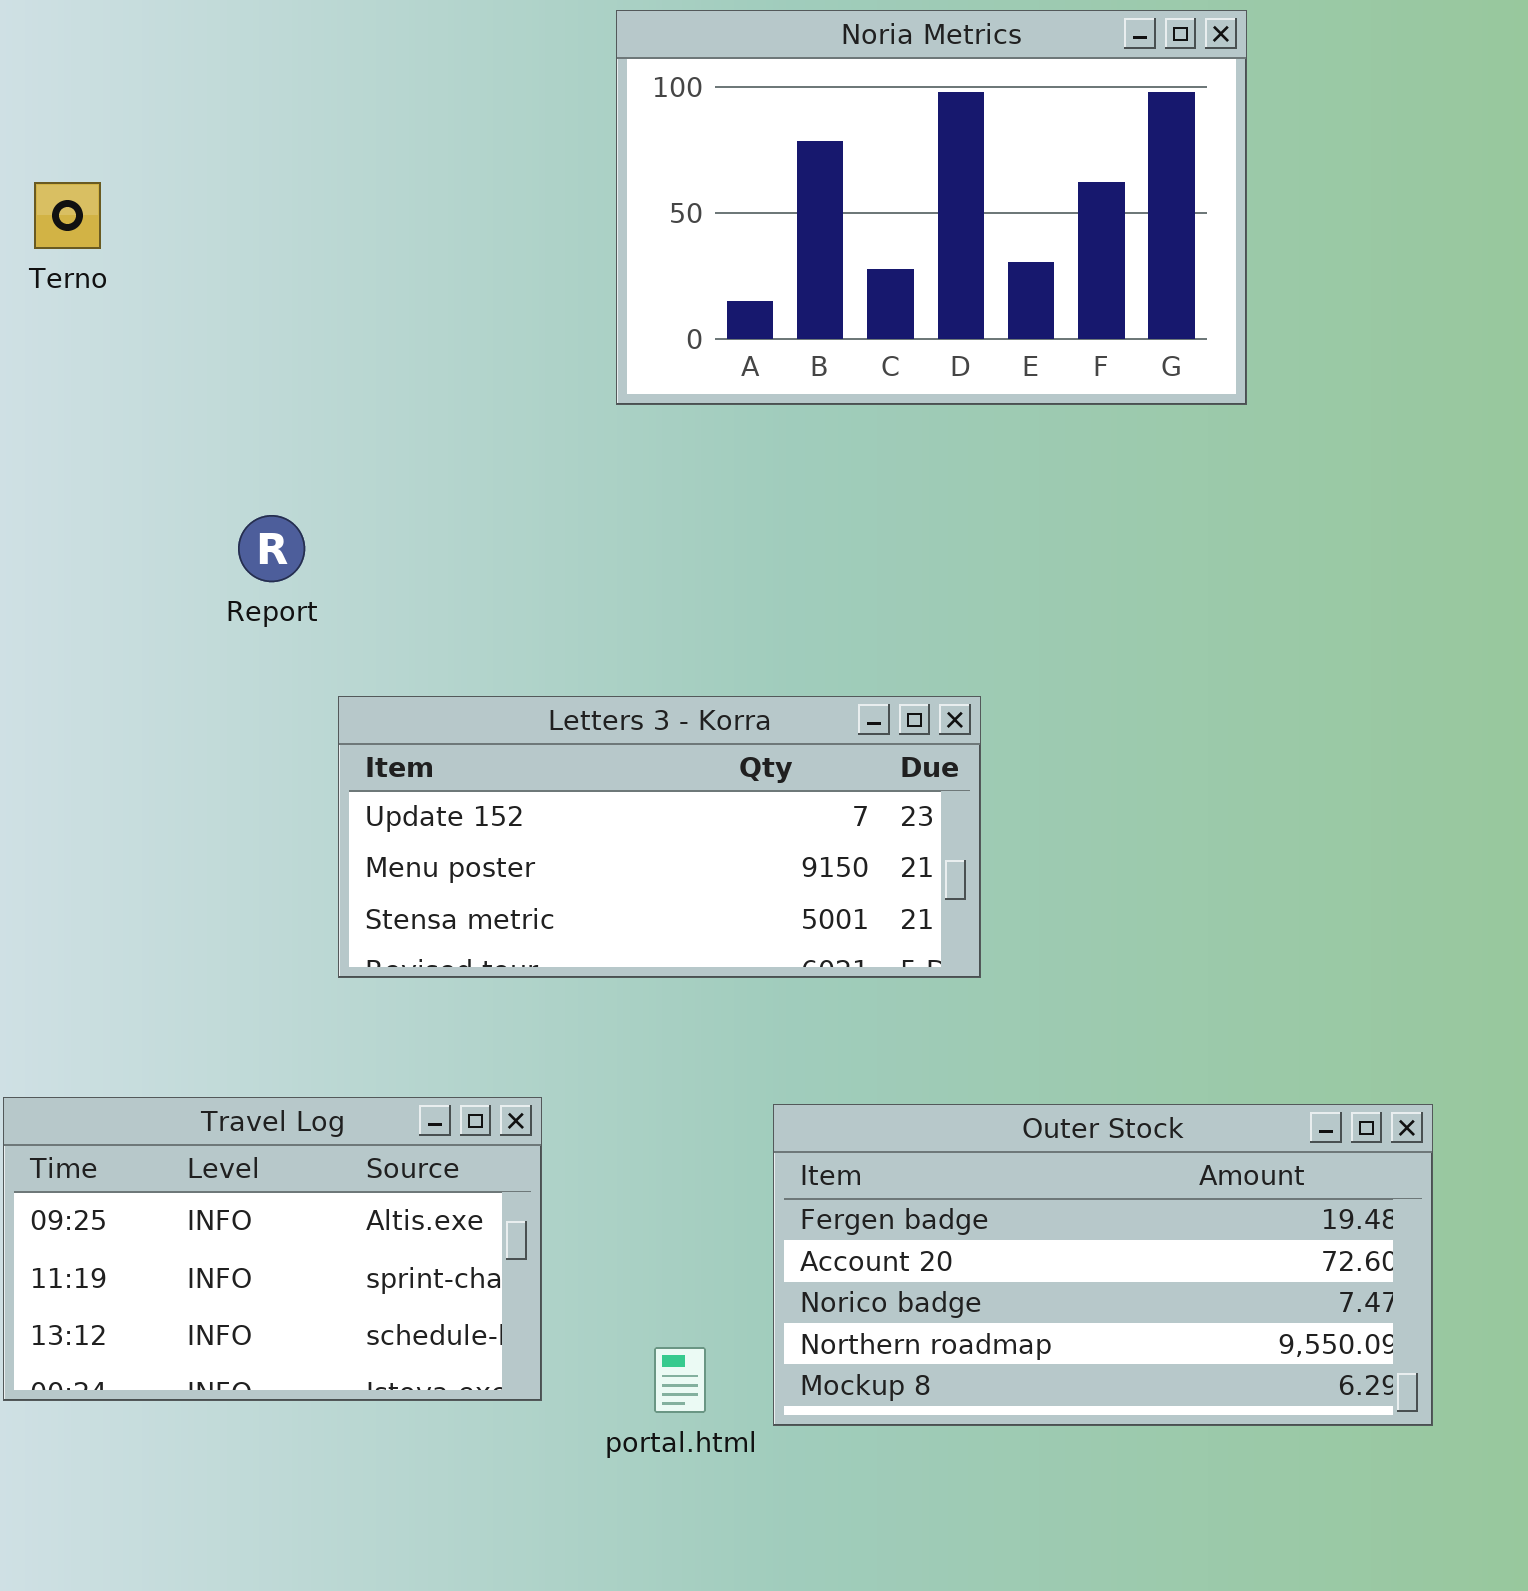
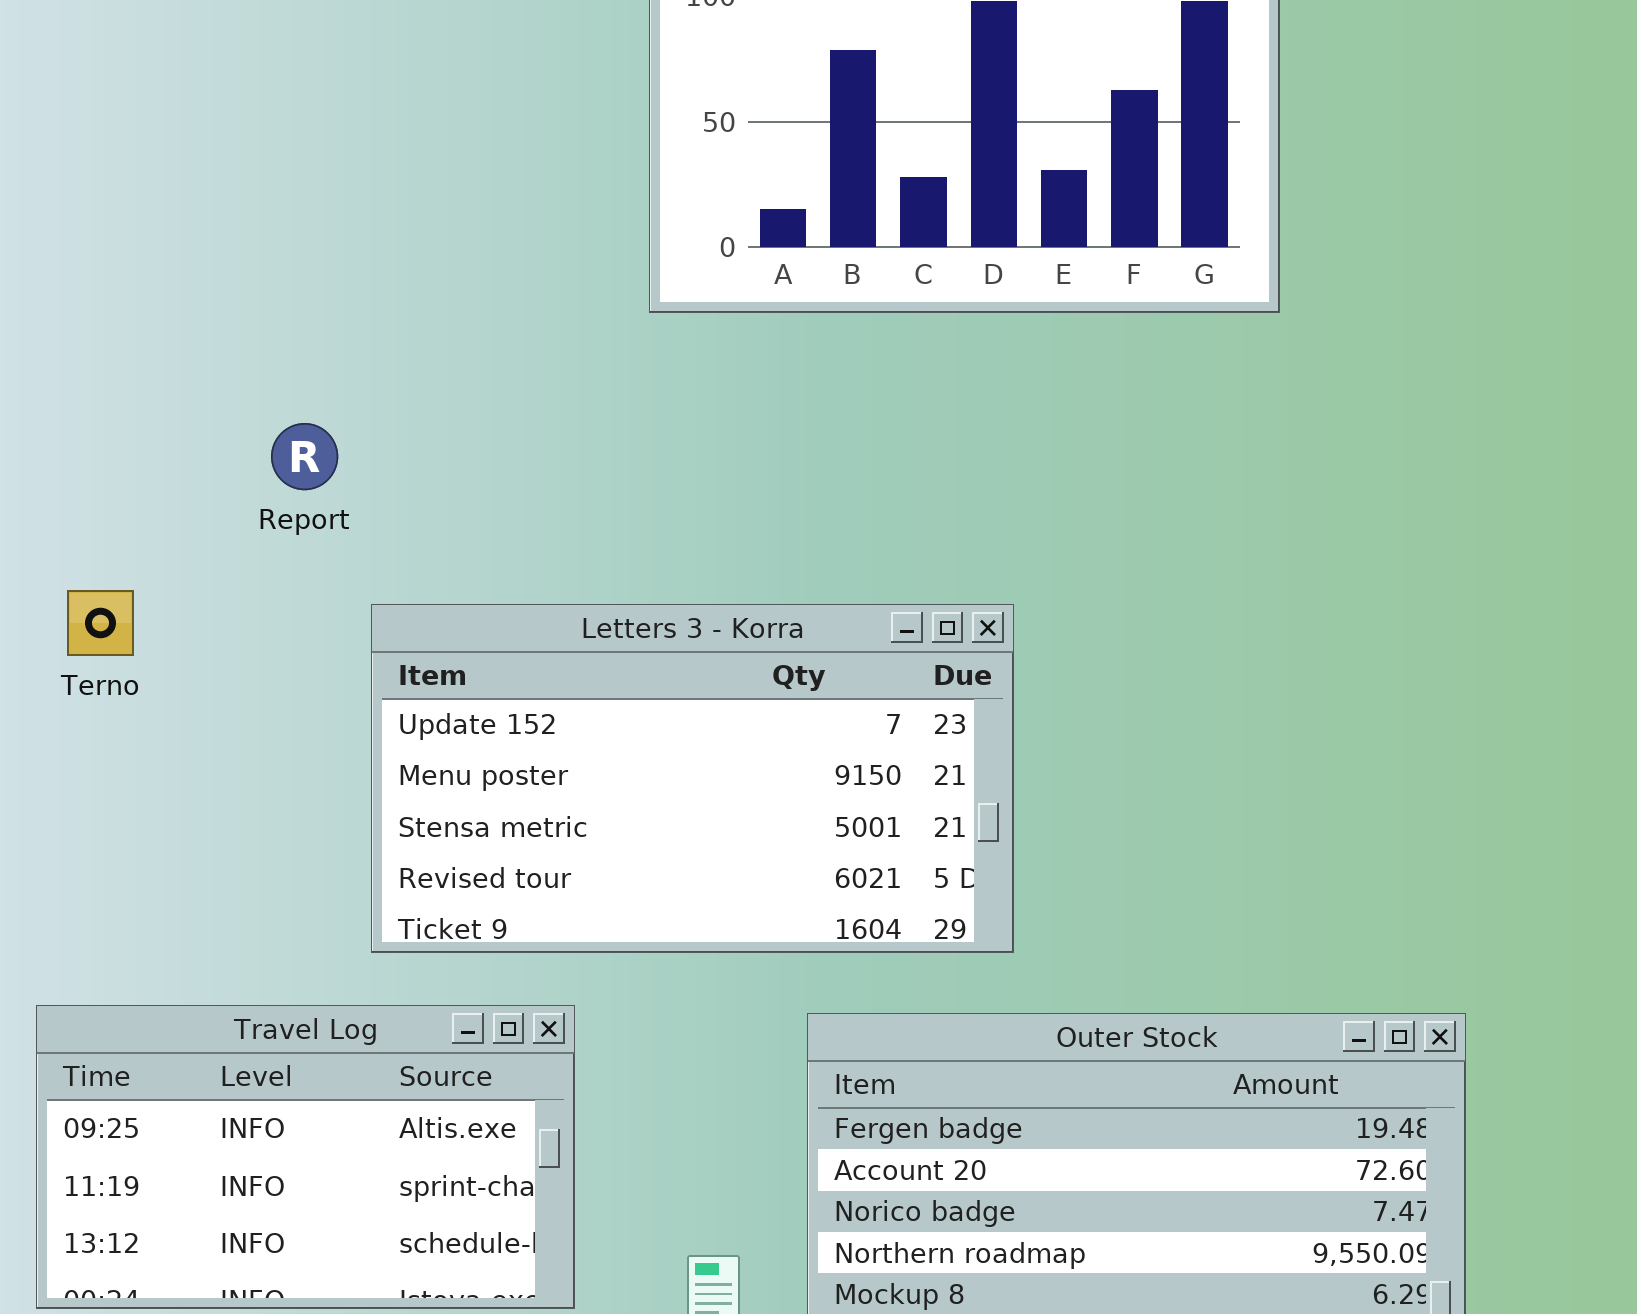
Terno: [34,182,101,249] -> [67,590,134,656], moved
Letters 3 - Korra: [338,696,981,978] -> [371,604,1014,953], resized

